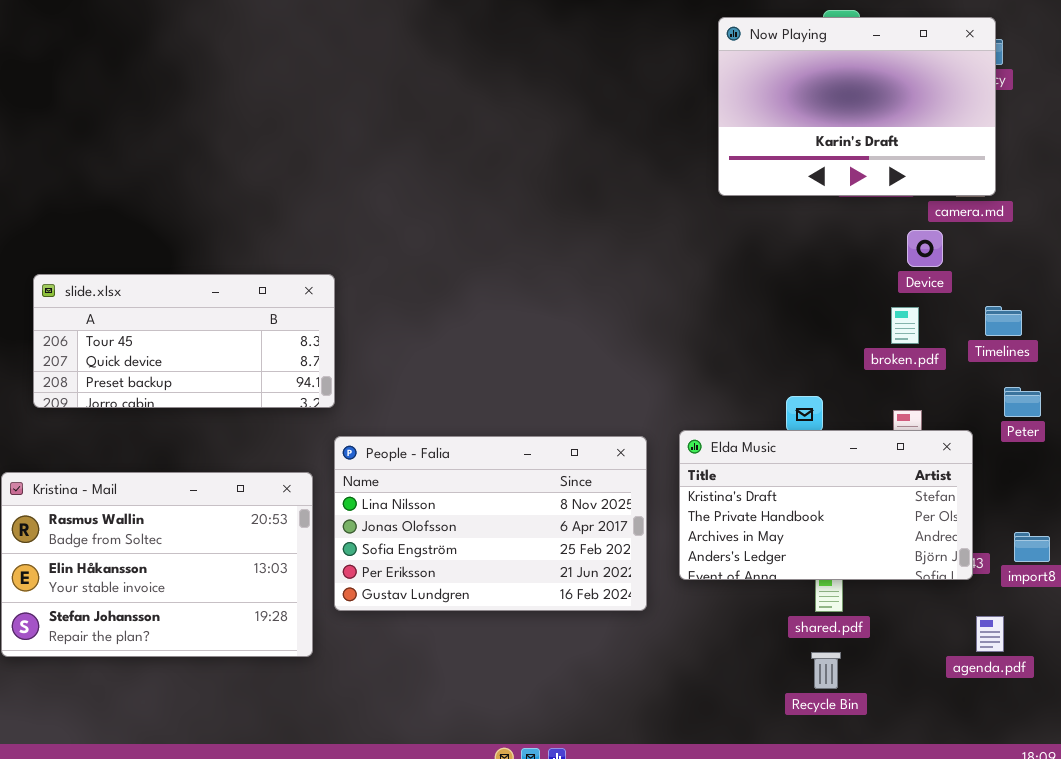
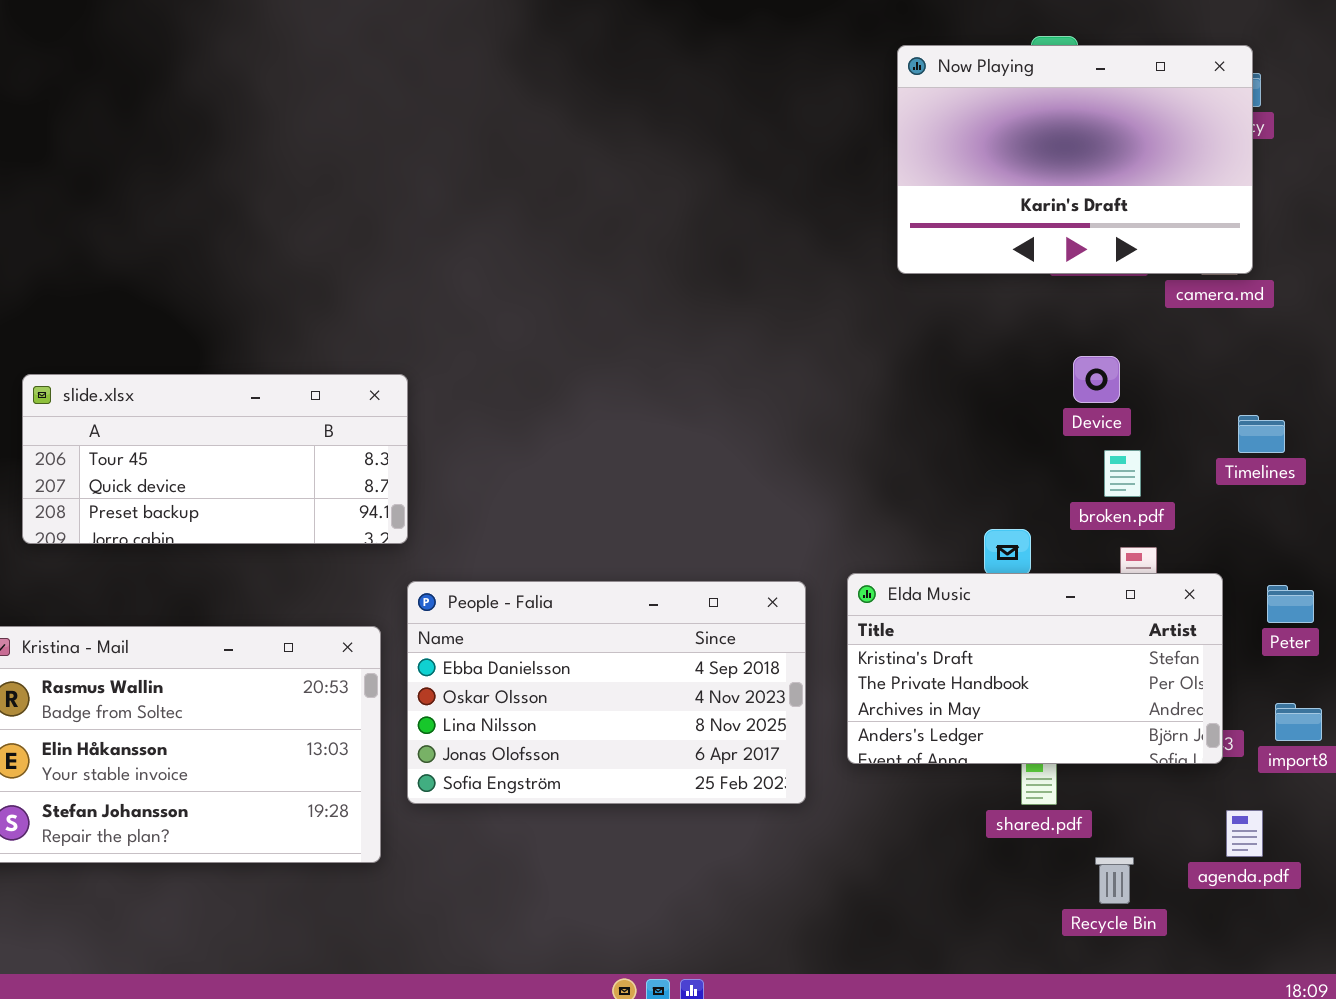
Device: [907,230,943,267] -> [1073,356,1120,403], moved
broken.pdf: [891,307,919,344] -> [1104,450,1141,497], moved
Peter: [1004,387,1041,417] -> [1267,585,1314,623], moved
People - Falia: [334,436,647,611] -> [407,581,806,804], scrolled up 2 rows
Recycle Bin: [811,652,841,689] -> [1095,857,1134,904], moved

